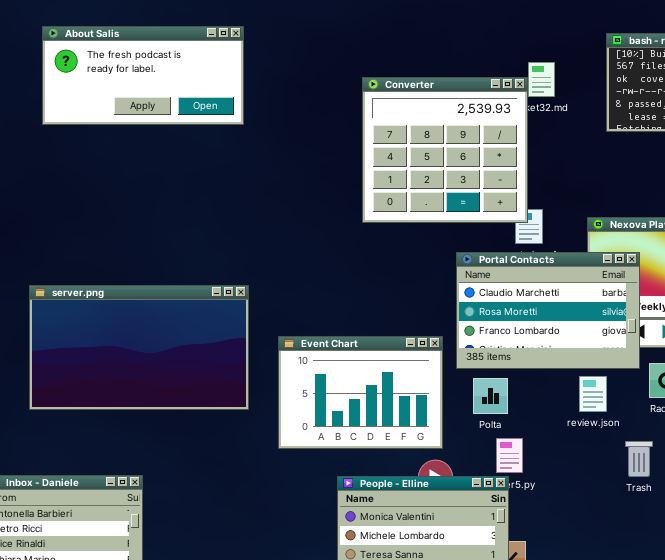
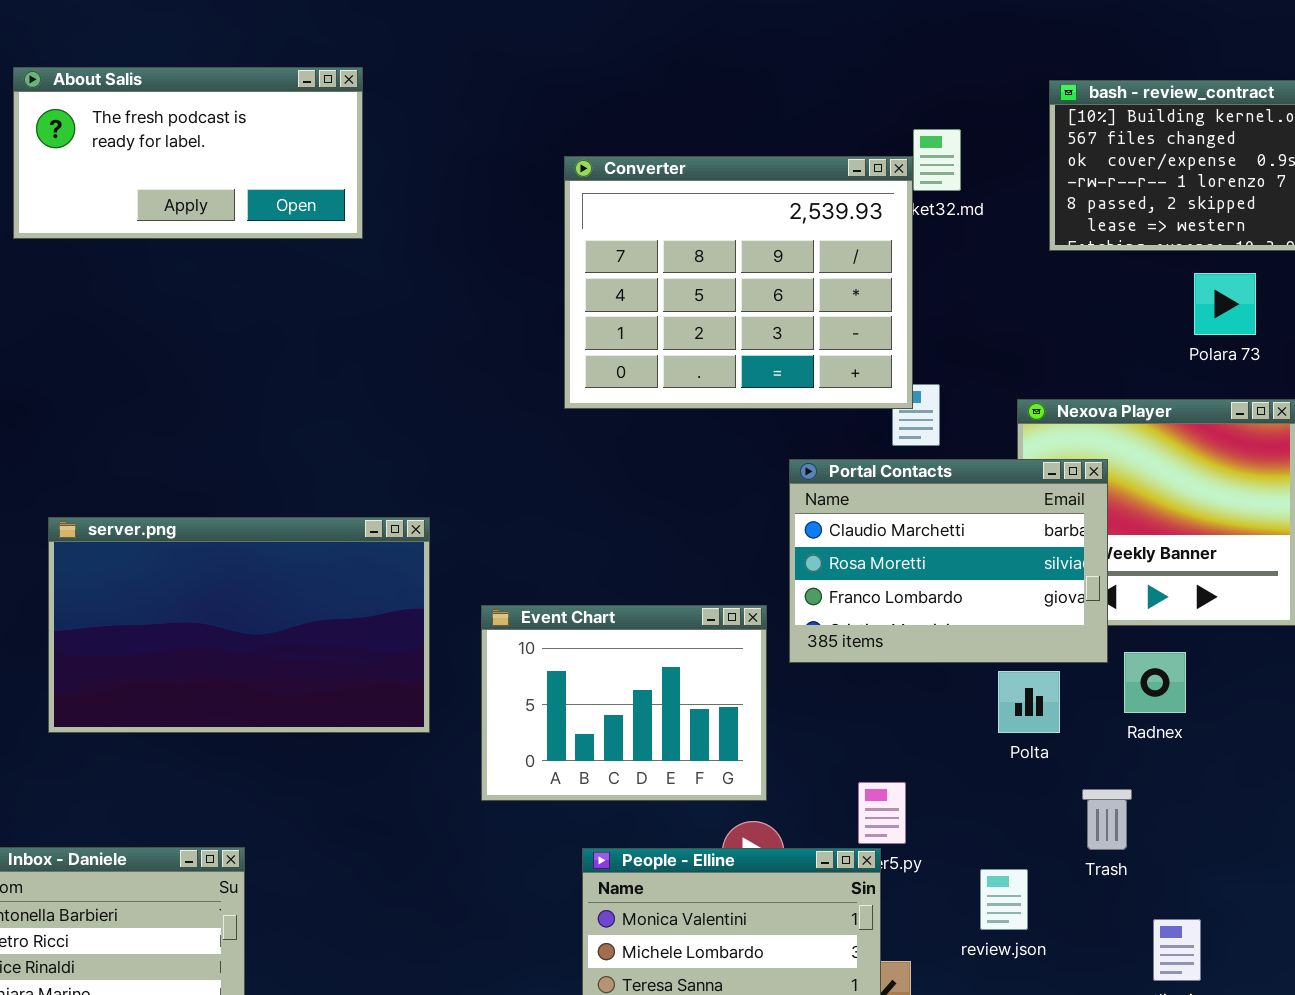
About Salis: [42,26,244,125] -> [13,67,363,239], moved
Converter: [362,77,528,223] -> [564,156,913,409], resized
review.json: [579,376,607,412] -> [980,869,1028,930], moved
Polta: [473,378,508,414] -> [998,671,1060,733], moved

